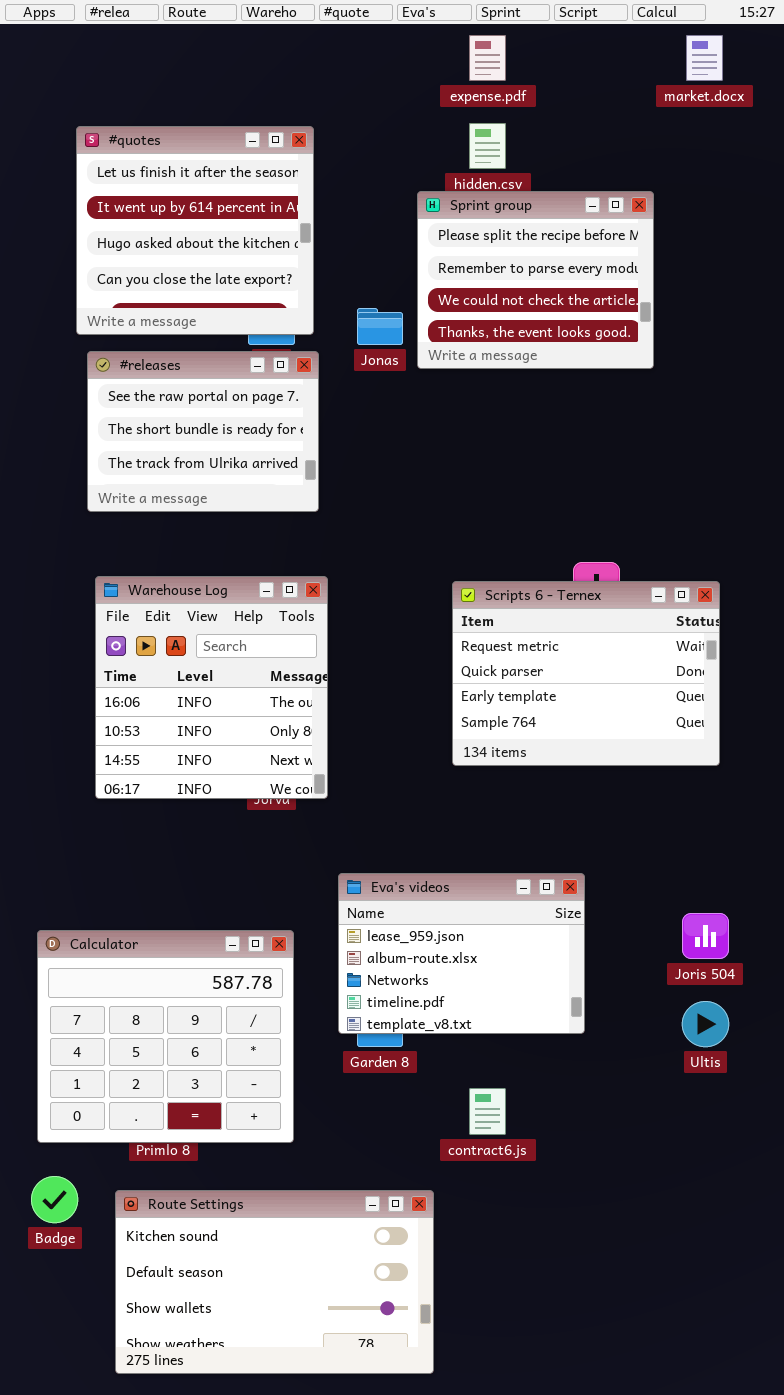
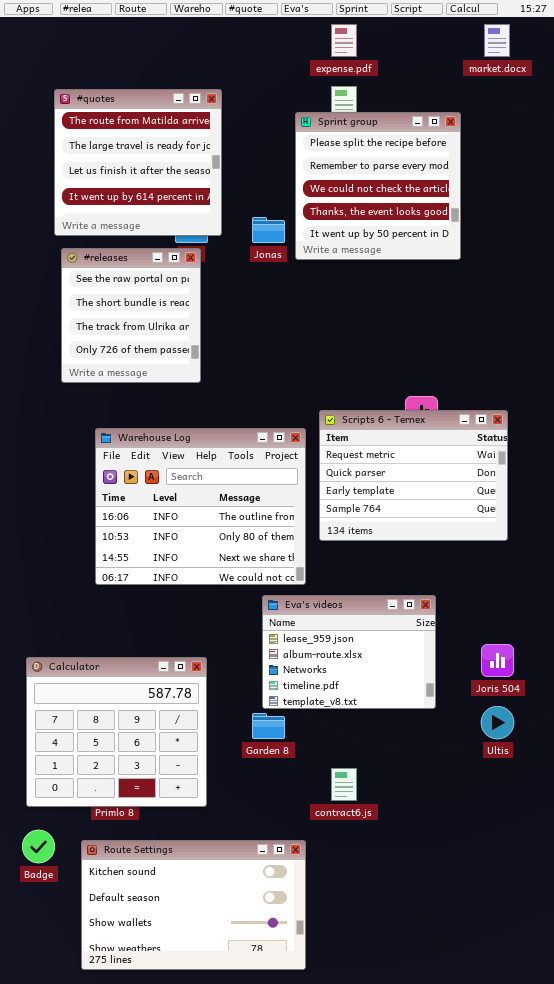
#quotes: [76,126,314,335] -> [54,89,222,236], scrolled up 2 rows
Sprint group: [417,191,654,369] -> [295,112,461,260], resized
#releases: [87,351,319,512] -> [61,248,201,383], resized
Warehouse Log: [95,576,328,799] -> [95,428,306,585], moved, resized
Eva's videos: [338,873,585,1034] -> [262,595,436,709], moved

